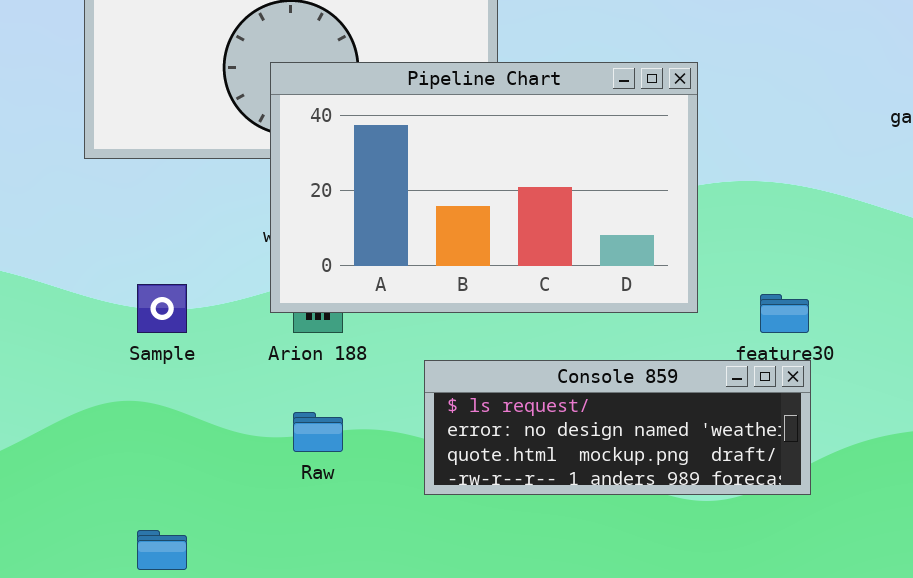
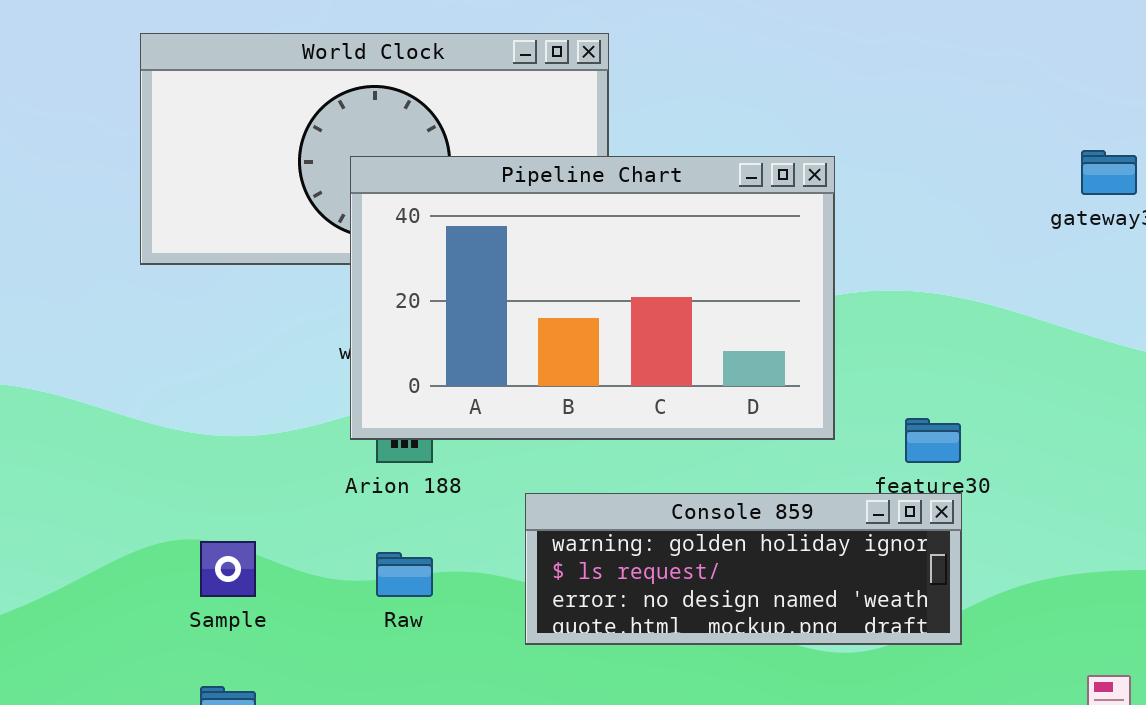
Sample: [137,284,187,333] -> [200,541,256,597], moved
Console 859: [424,360,811,495] -> [525,493,962,645], scrolled up 1 row

